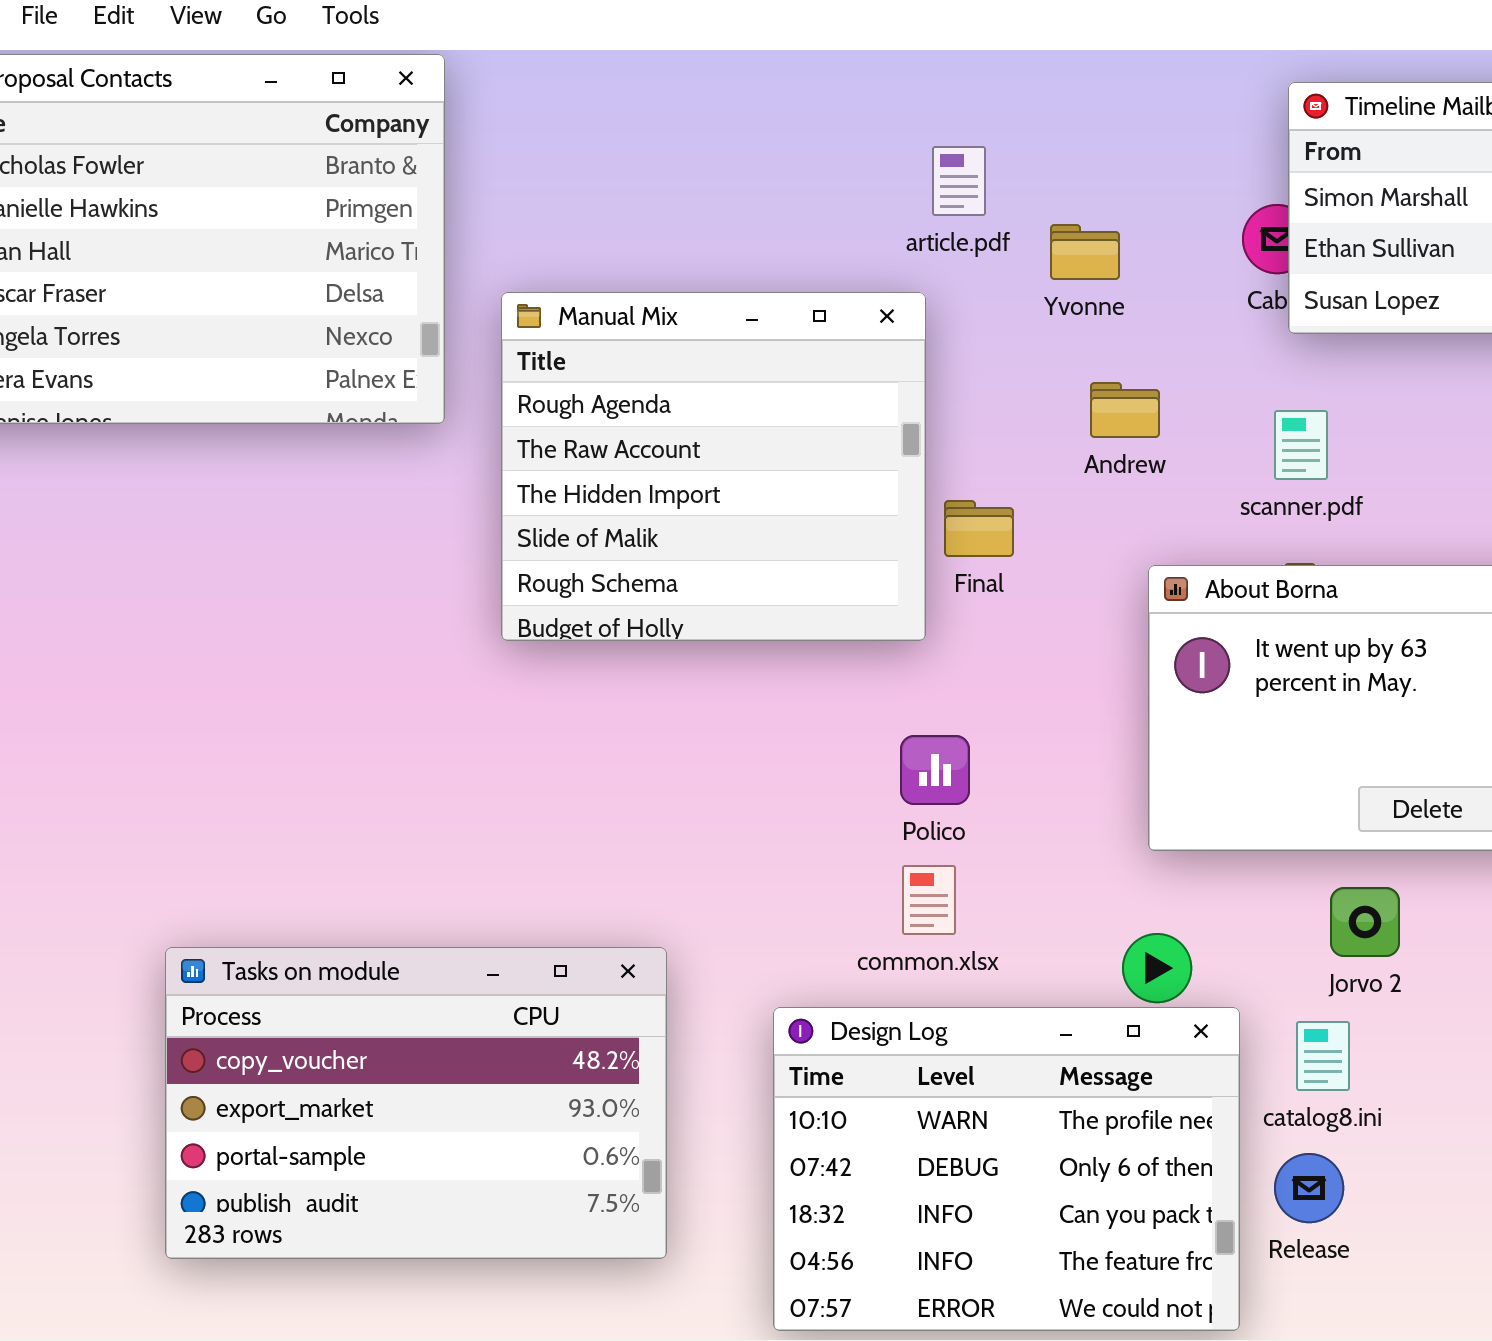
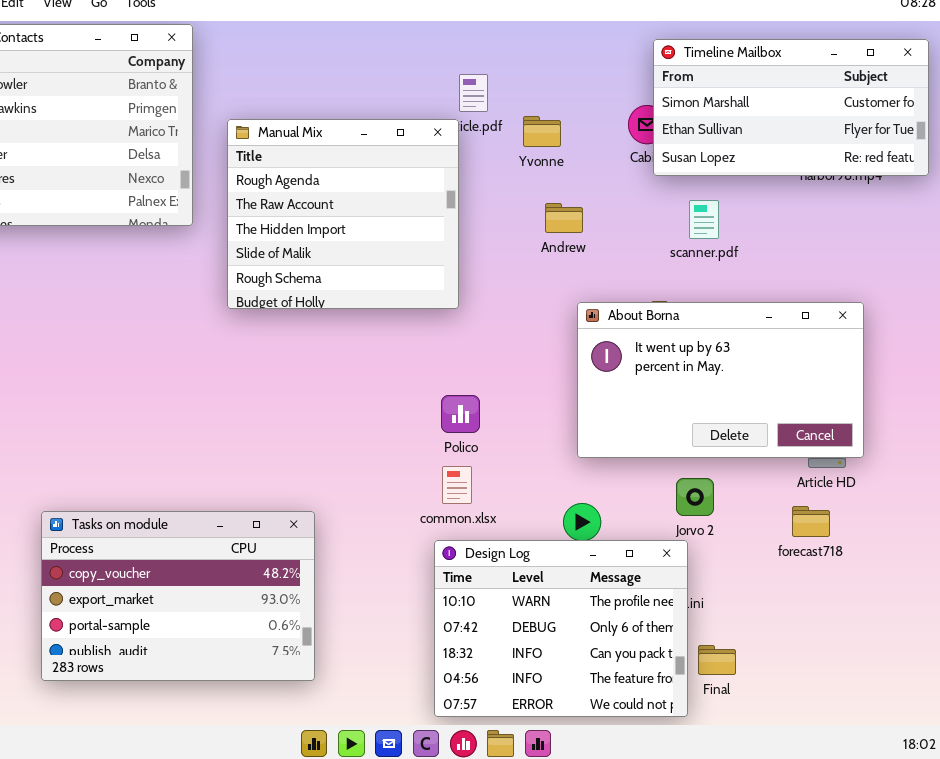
Manual Mix: [501,292,926,641] -> [227,119,459,309], moved
scanner.pdf: [1274,410,1328,480] -> [689,200,719,239], moved
Final: [944,500,1014,557] -> [698,645,736,675], moved
Design Log: [773,1007,1240,1331] -> [434,540,688,717], moved

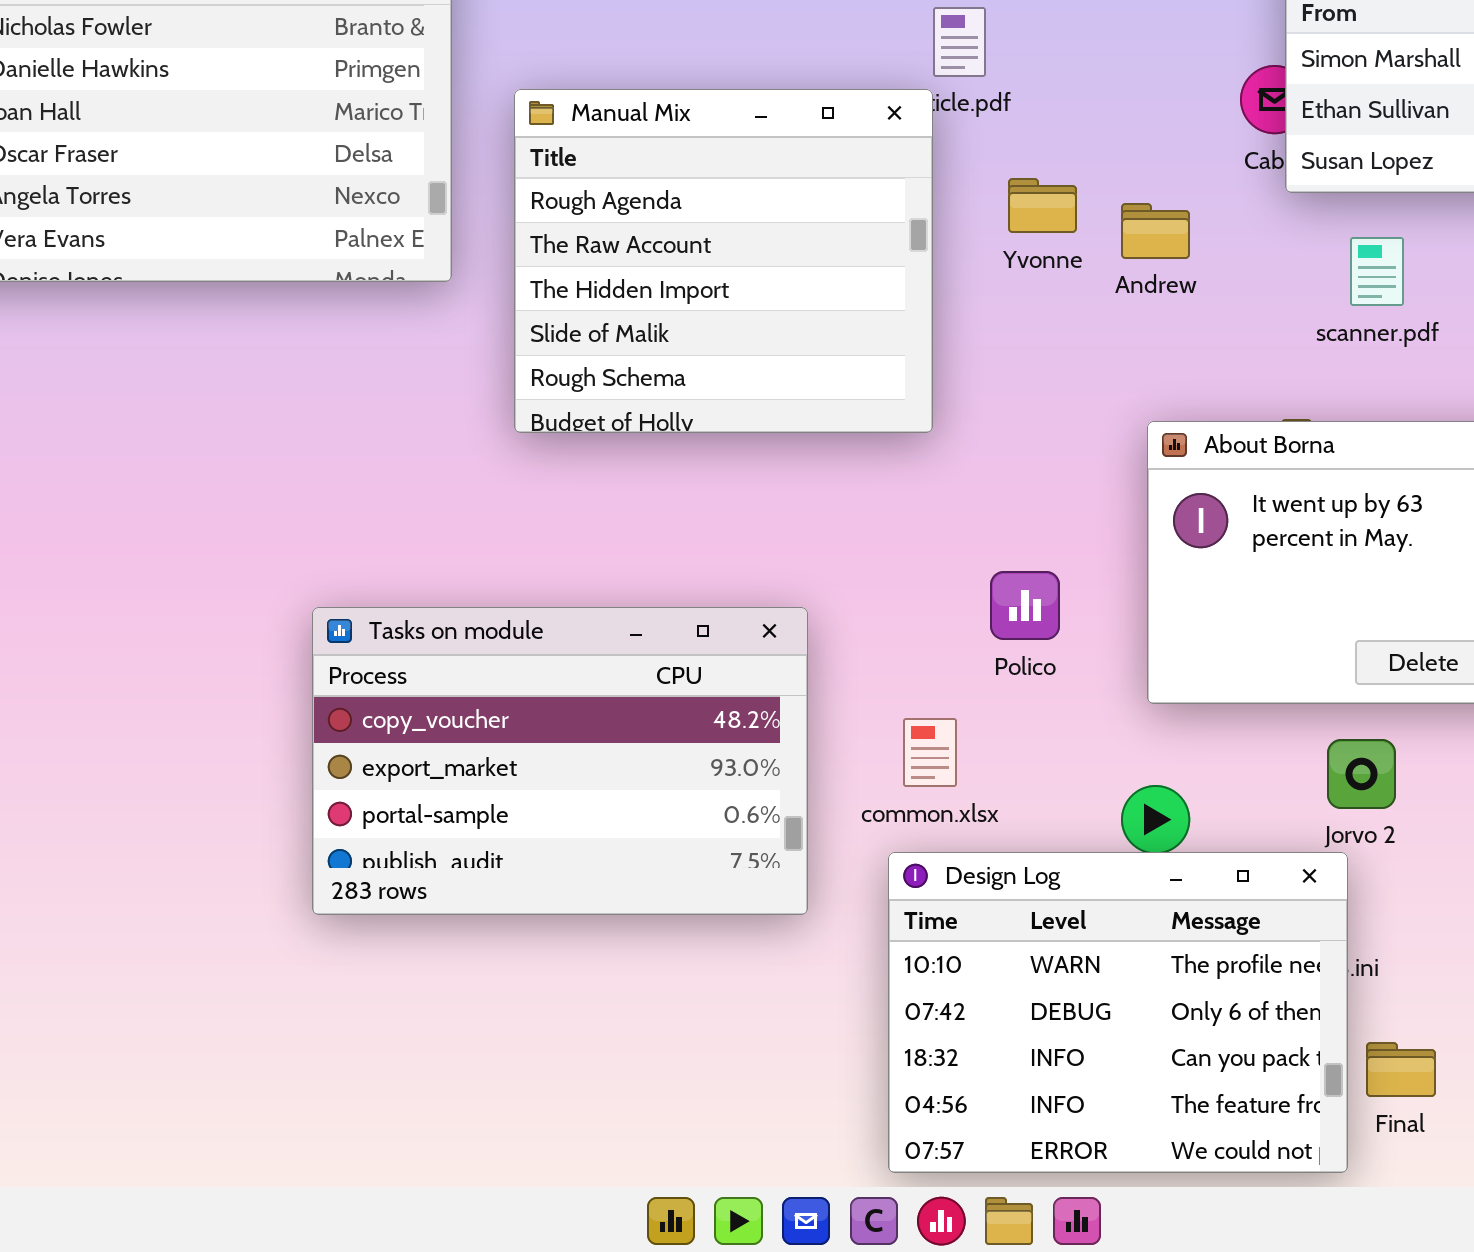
Yvonne: [523,116,561,147] -> [1008,178,1077,233], moved
Andrew: [545,203,583,233] -> [1121,203,1190,259], moved
Polico: [441,395,480,433] -> [990,571,1060,640], moved
Tasks on module: [41,511,315,681] -> [312,607,808,915], moved

